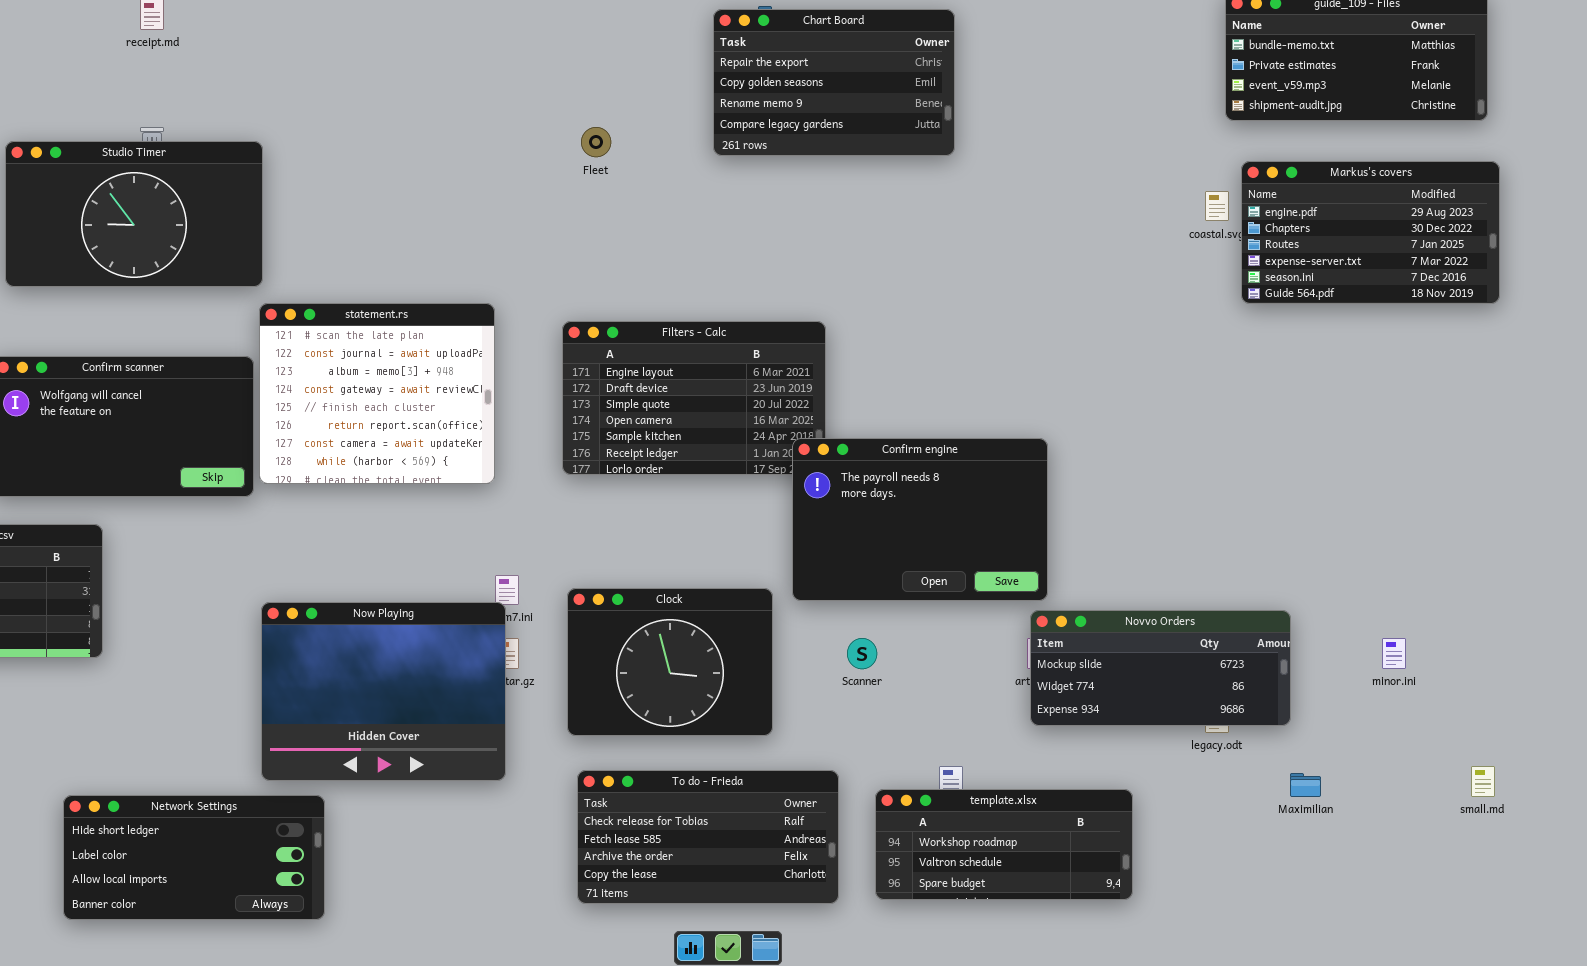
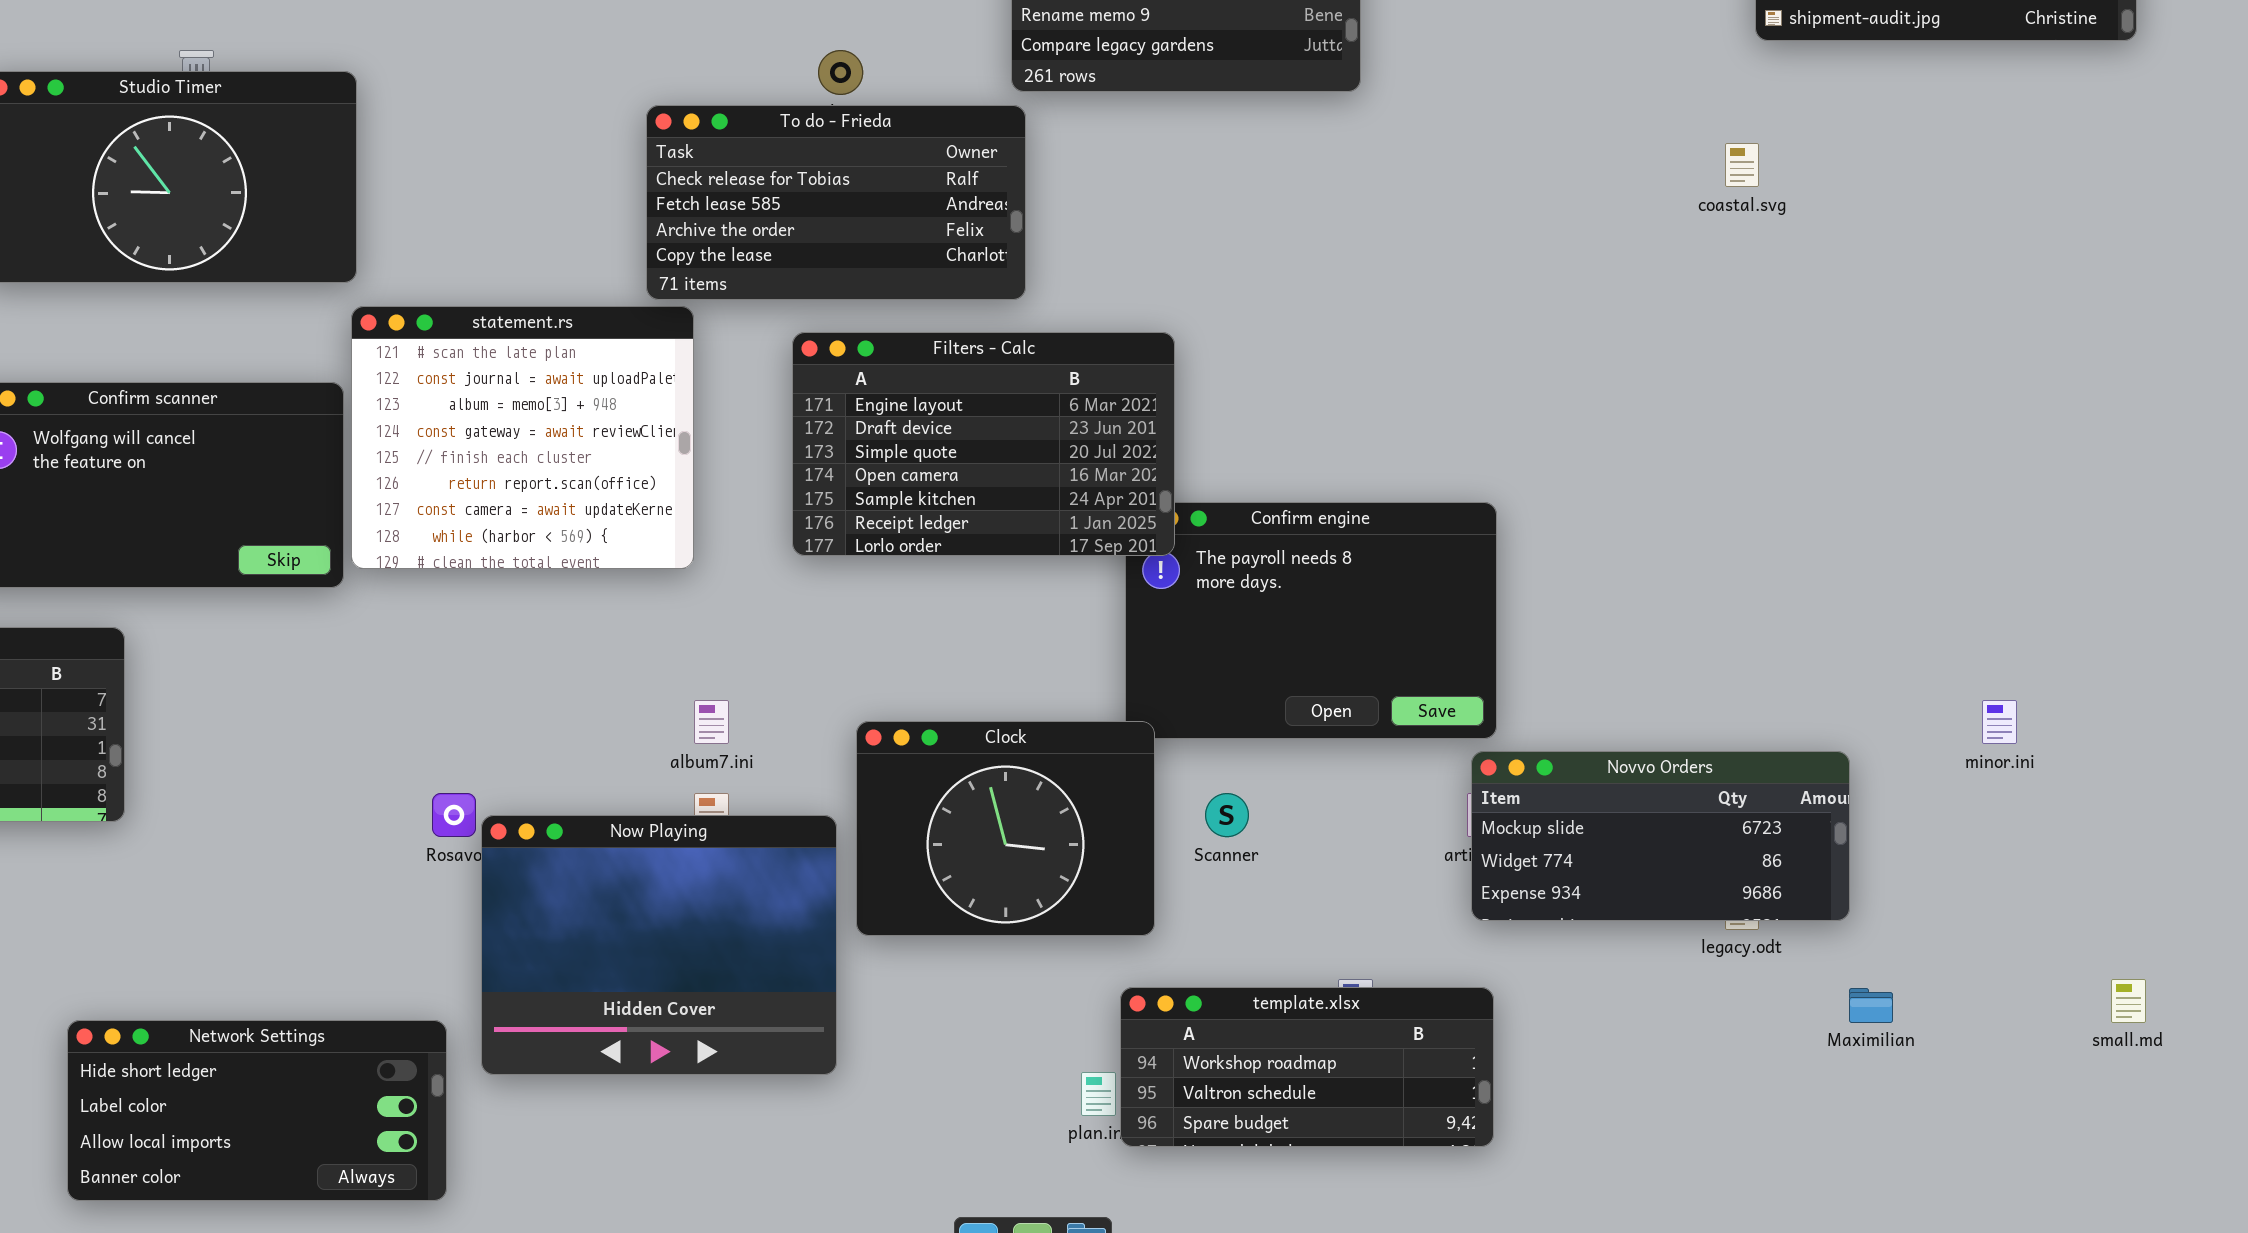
Markus's covers: [1241,161,1500,304] -> none, closed
Filters - Calc: [562,321,826,475] -> [792,332,1175,556], raised
Clock: [567,588,773,736] -> [856,721,1155,936], moved
Now Playing: [261,602,506,781] -> [481,815,837,1075], moved
minor.ini: [1382,638,1406,669] -> [1982,700,2017,744], moved
To do - Frieda: [577,770,839,904] -> [646,105,1026,300], moved
template.xlsx: [875,789,1133,900] -> [1120,987,1494,1147], moved

